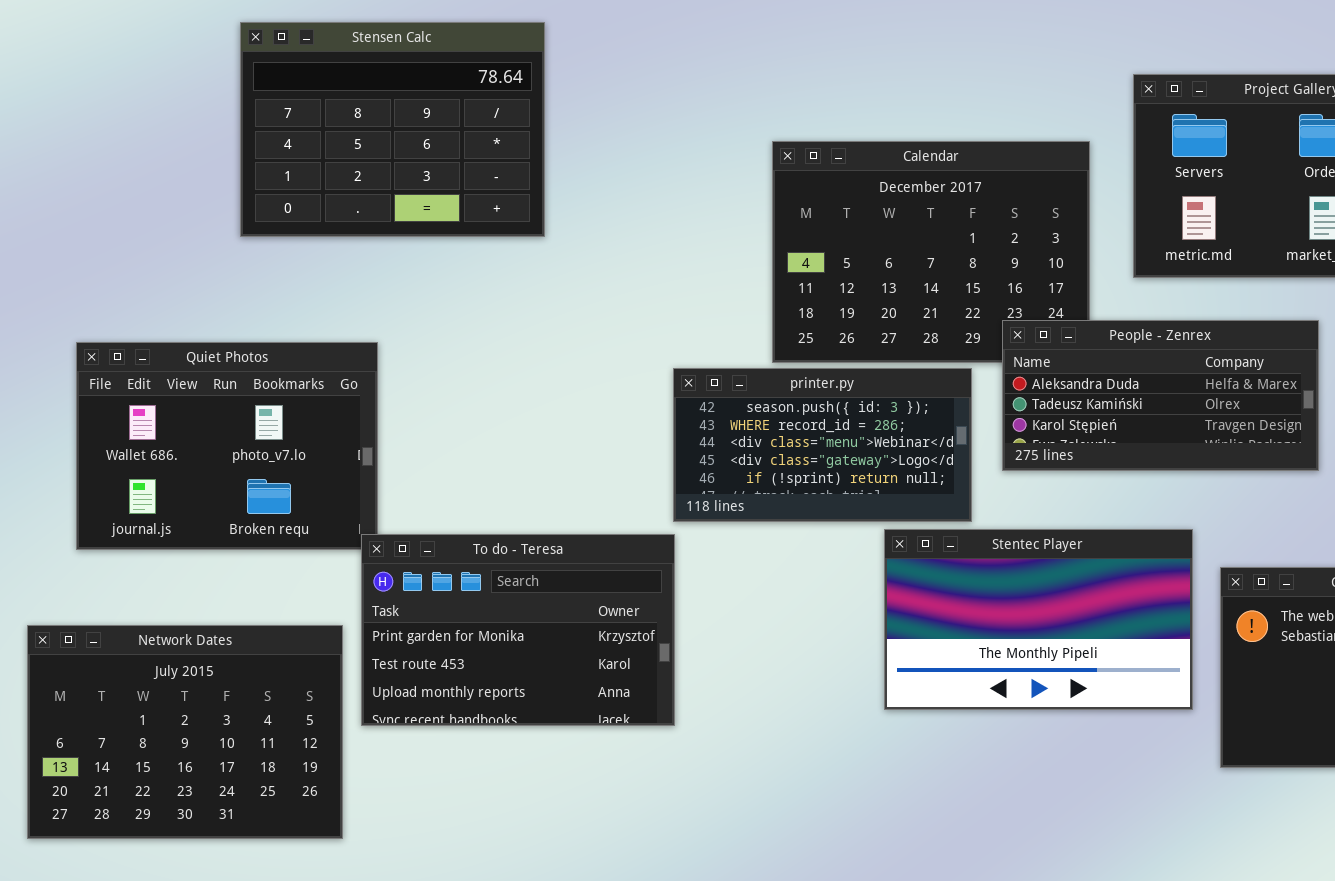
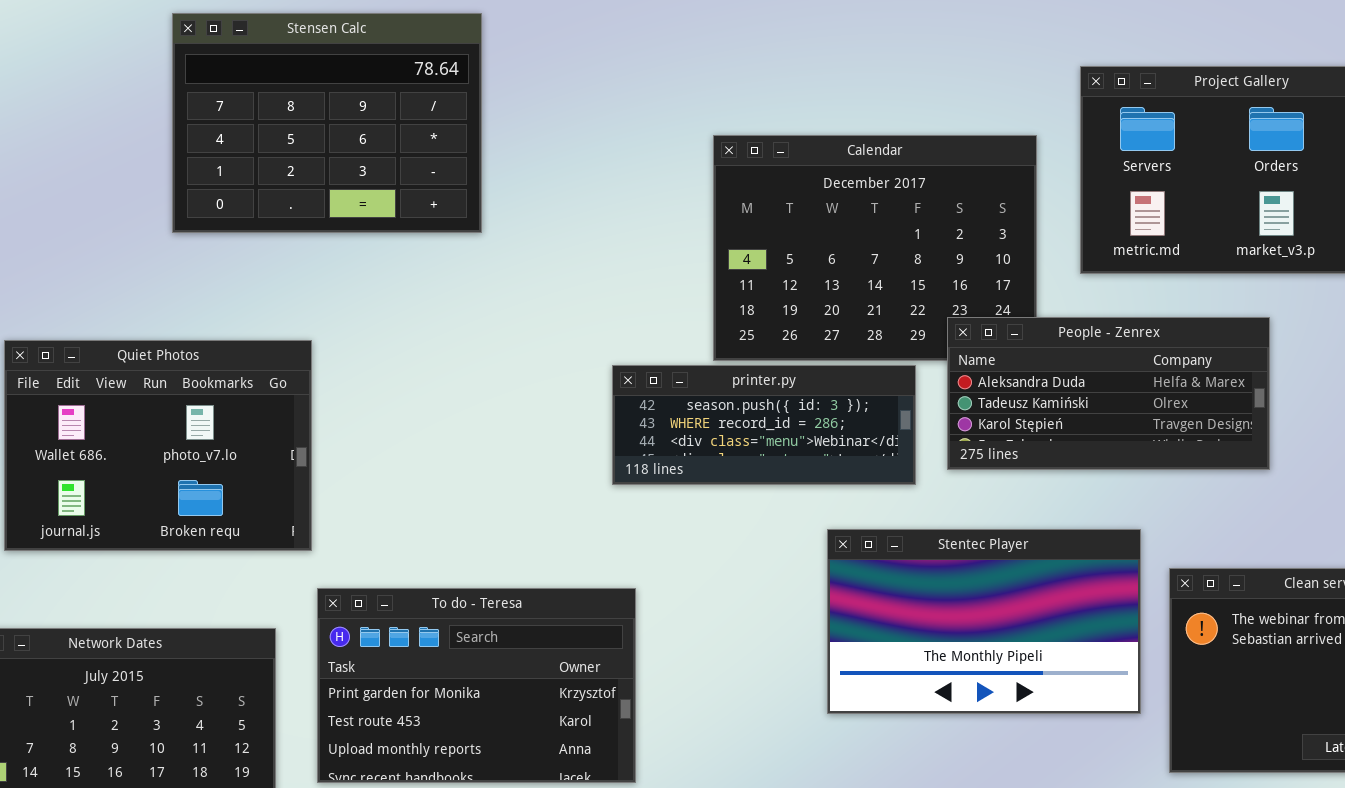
printer.py: [673,368,972,522] -> [612,365,916,485], resized
To do - Teresa: [361,534,675,726] -> [317,588,636,783], moved

